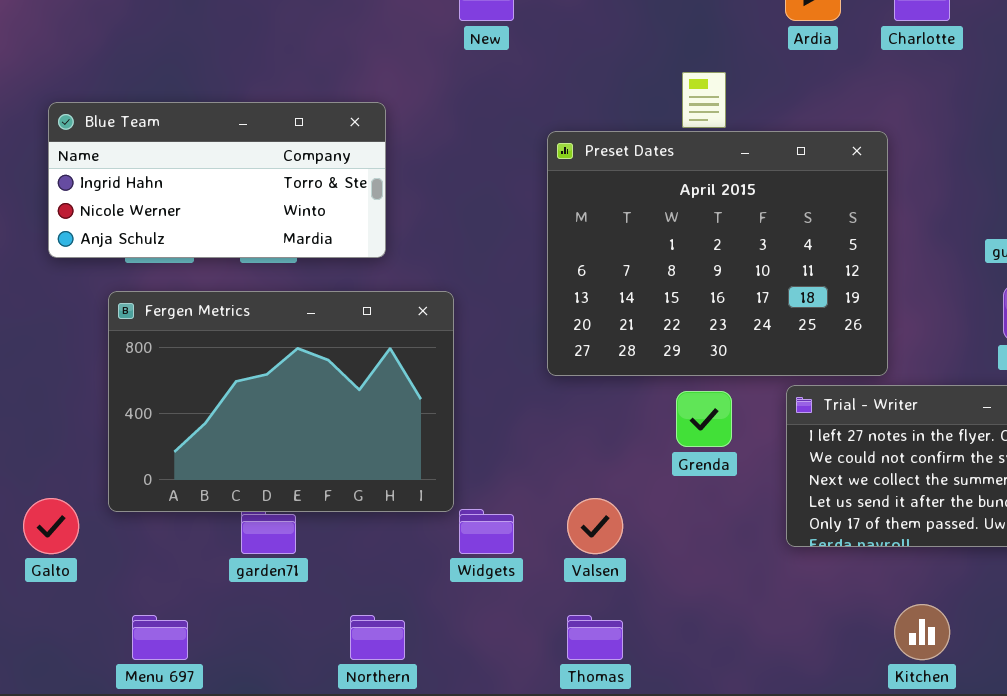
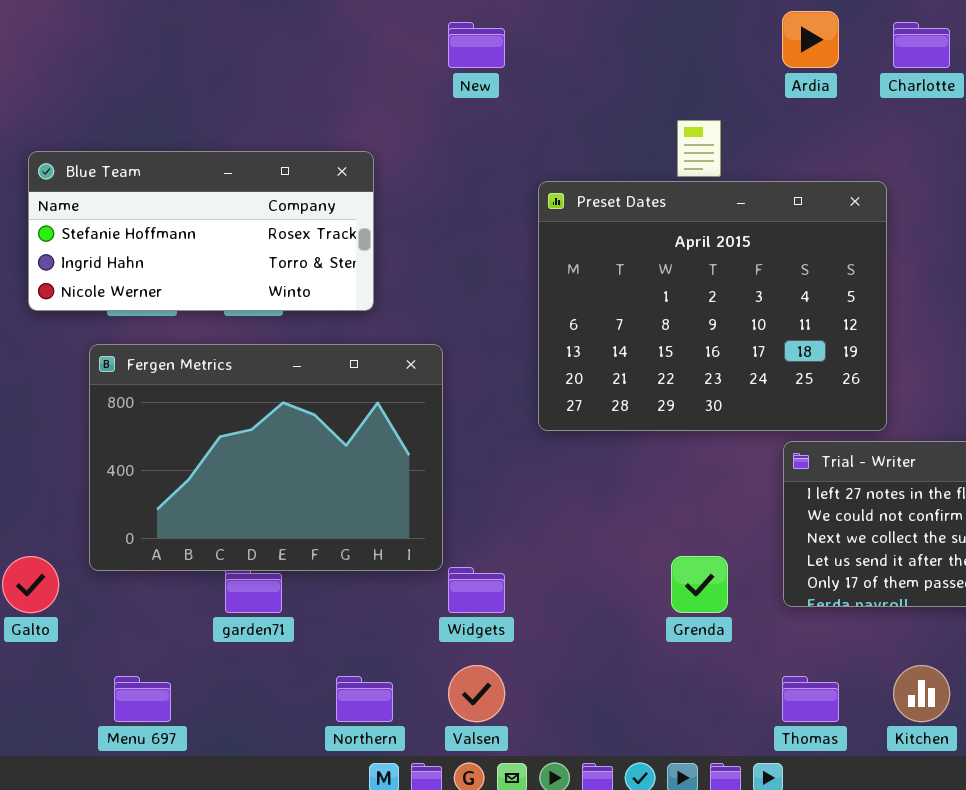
Blue Team: [48,102,386,258] -> [28,151,374,311], scrolled up 1 row
Grenda: [676,391,732,447] -> [671,556,728,613], moved
Valsen: [567,498,623,554] -> [448,665,505,722], moved
Thomas: [567,615,623,660] -> [782,676,839,722], moved

